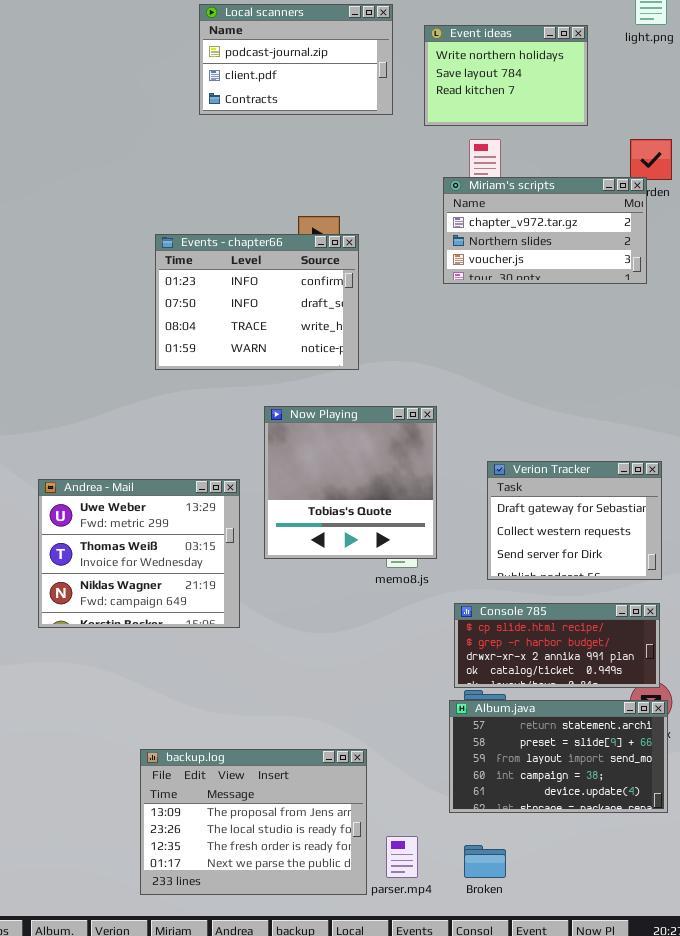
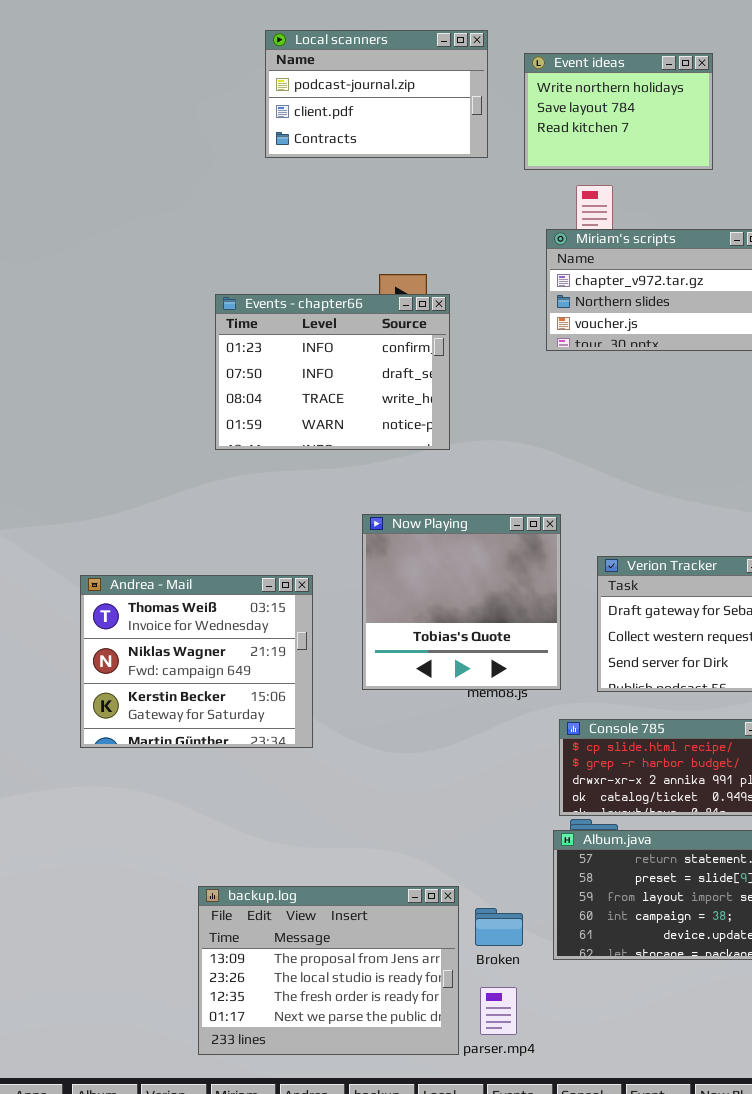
Now Playing: [264,406,437,559] -> [362,514,561,690], moved
Andrea - Mail: [38,479,240,628] -> [80,575,313,748], scrolled down 1 row
Broken: [464,845,506,878] -> [475,908,523,946], moved

